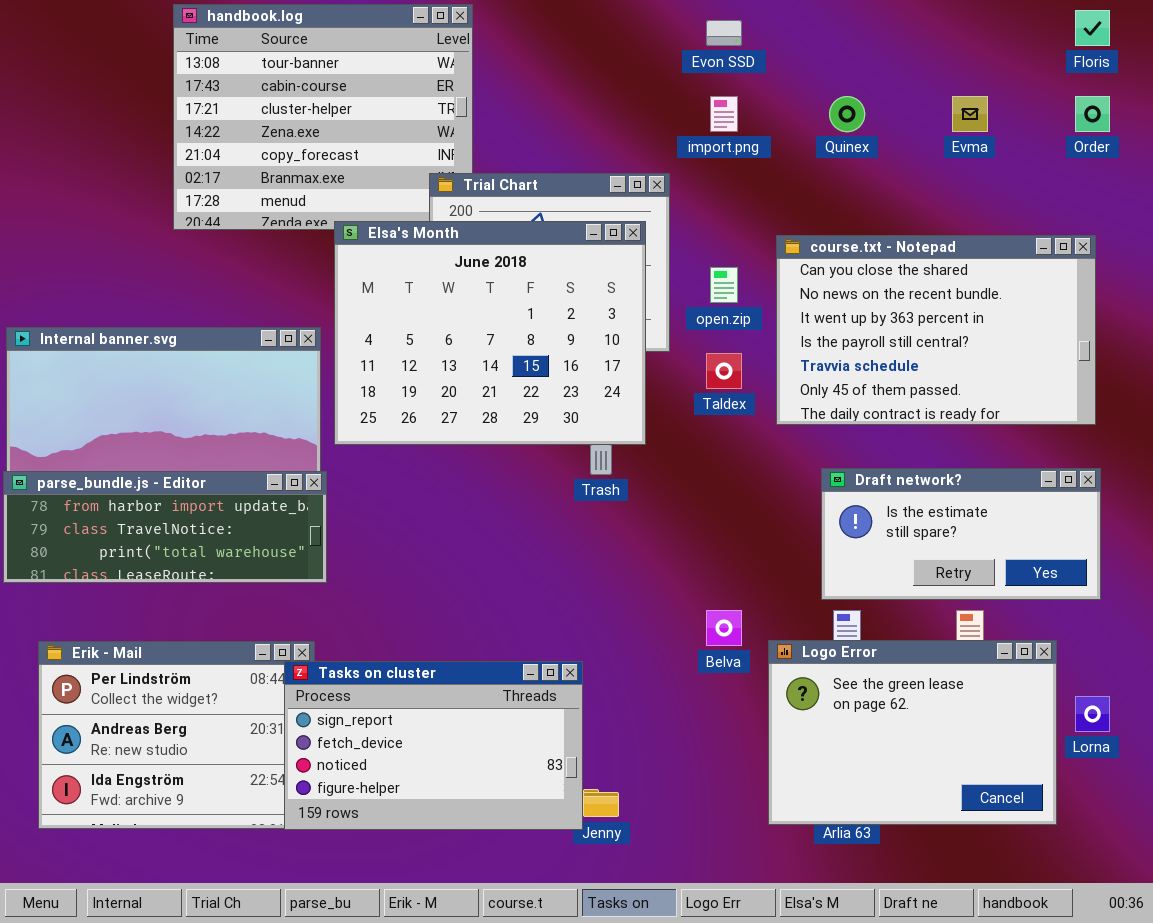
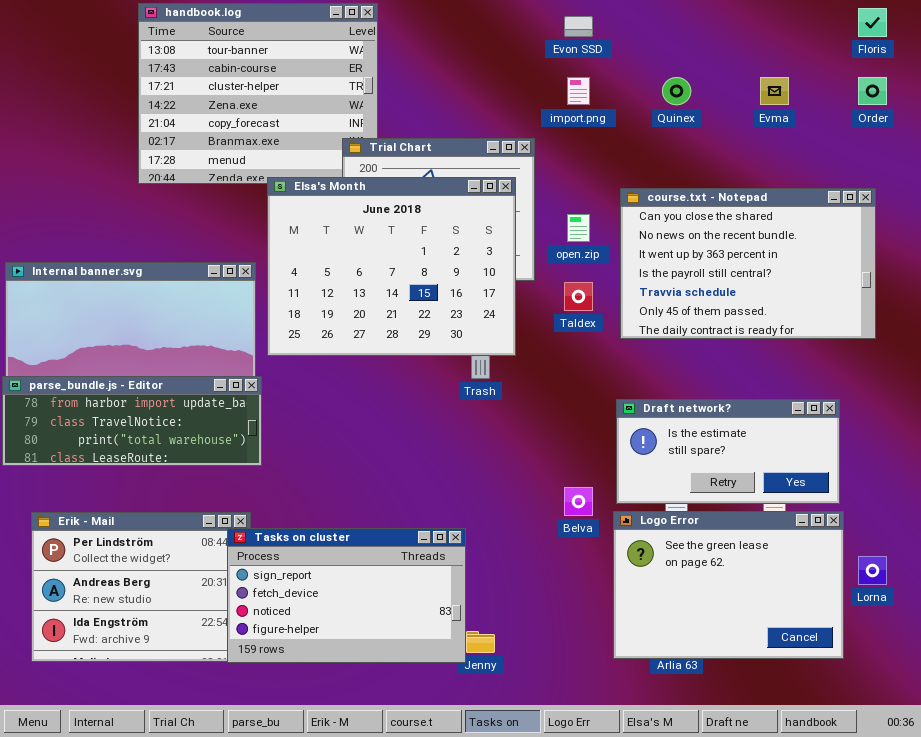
Draft network?: [821,468,1101,600] -> [616,399,840,504], moved

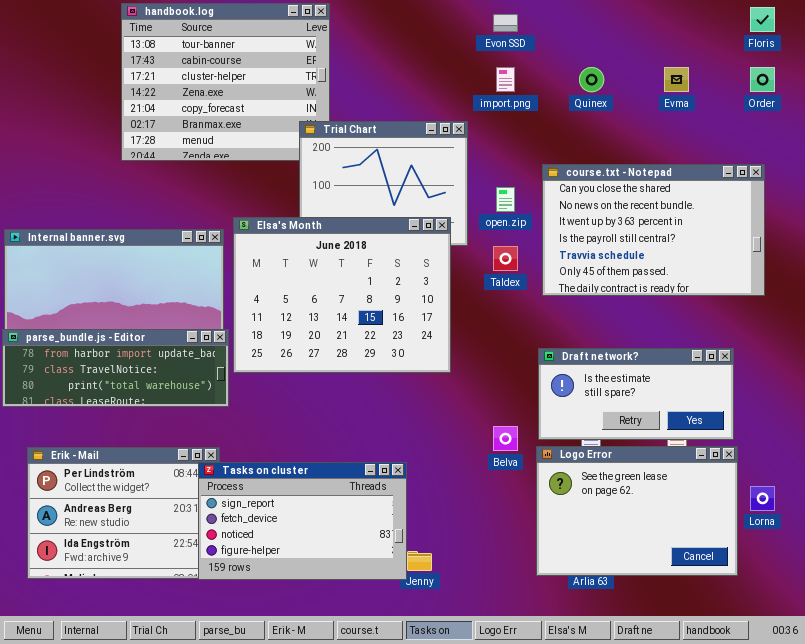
Elsa's Month: [267,177,516,356] -> [233,217,451,373], moved

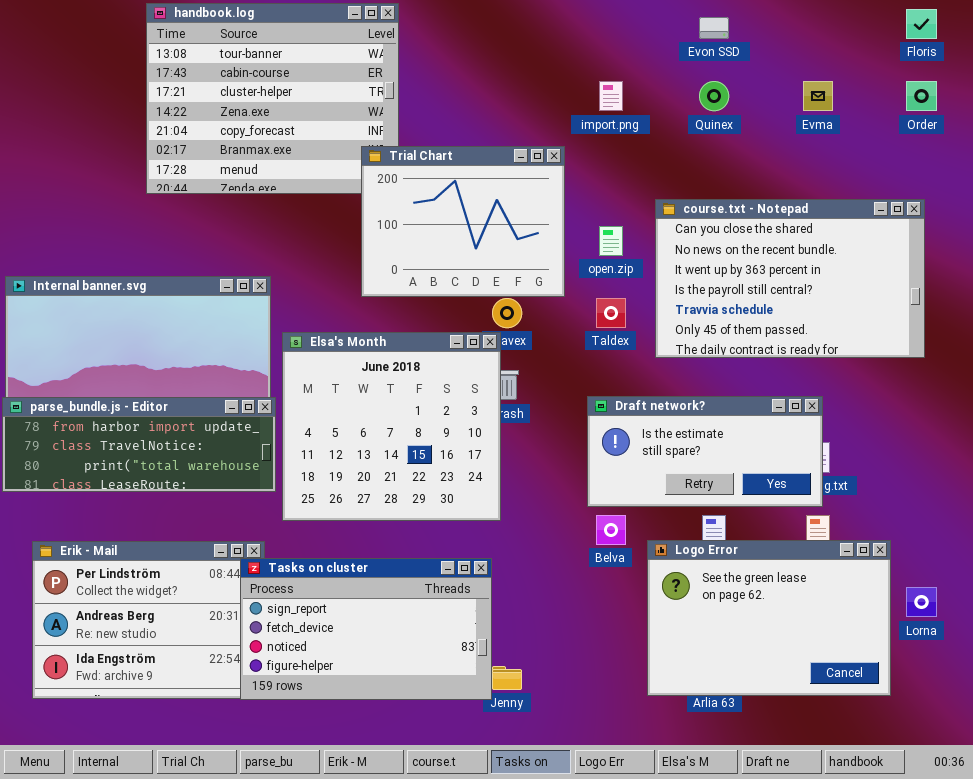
Evon SSD: [493,14,518,32] -> [699,17,729,39], moved
Elsa's Month: [233,217,451,373] -> [282,332,501,521], moved, resized
Draft network?: [538,348,734,440] -> [587,396,823,507], moved

